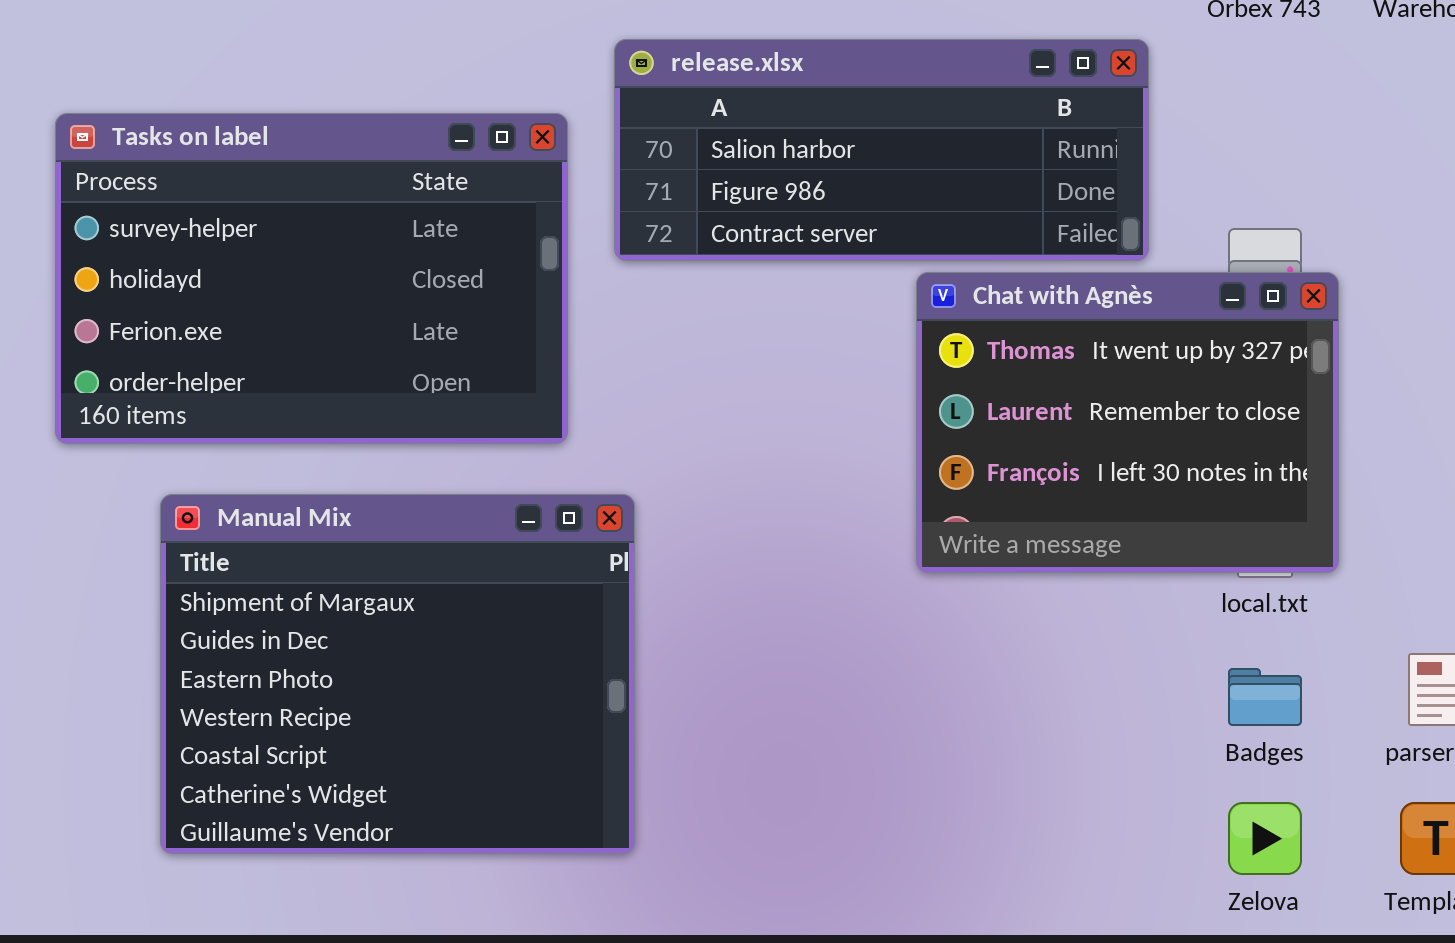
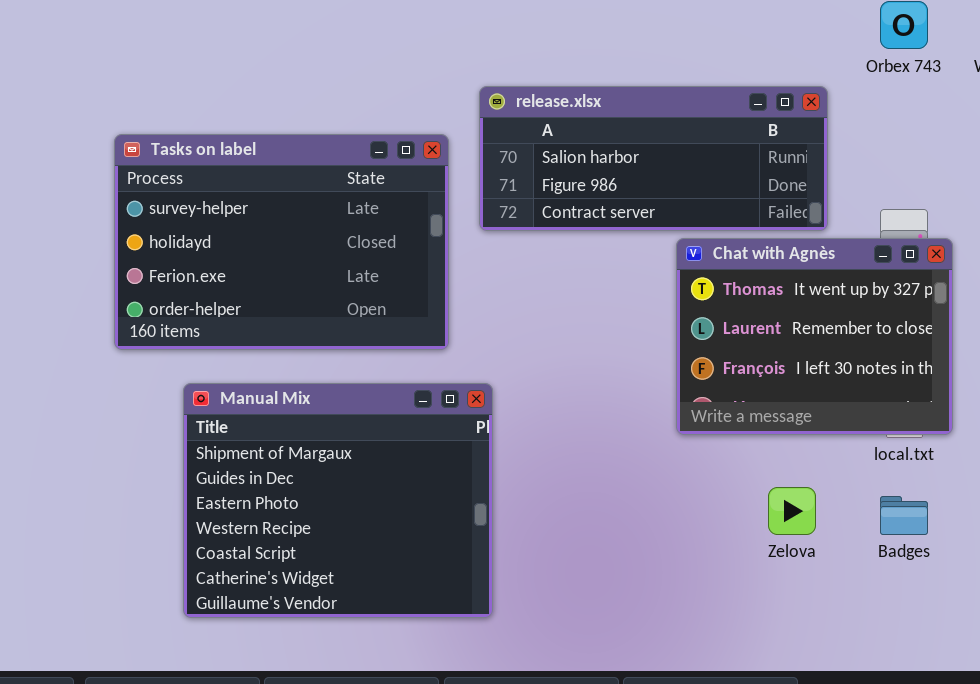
Zelova: [1228,802,1302,875] -> [768,487,816,535], moved

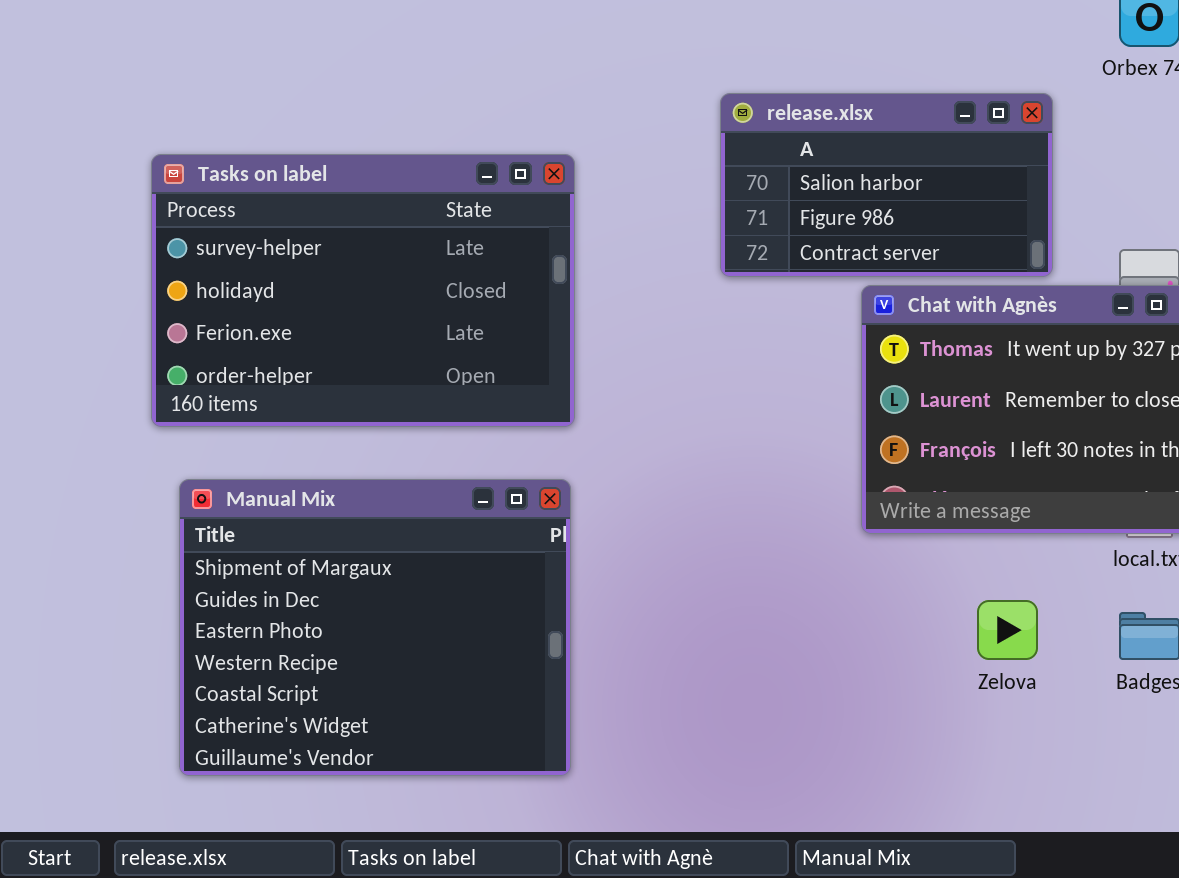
release.xlsx: [479,86,828,231] -> [720,93,1053,277], resized
Manual Mix: [183,383,493,618] -> [179,479,571,776], moved

